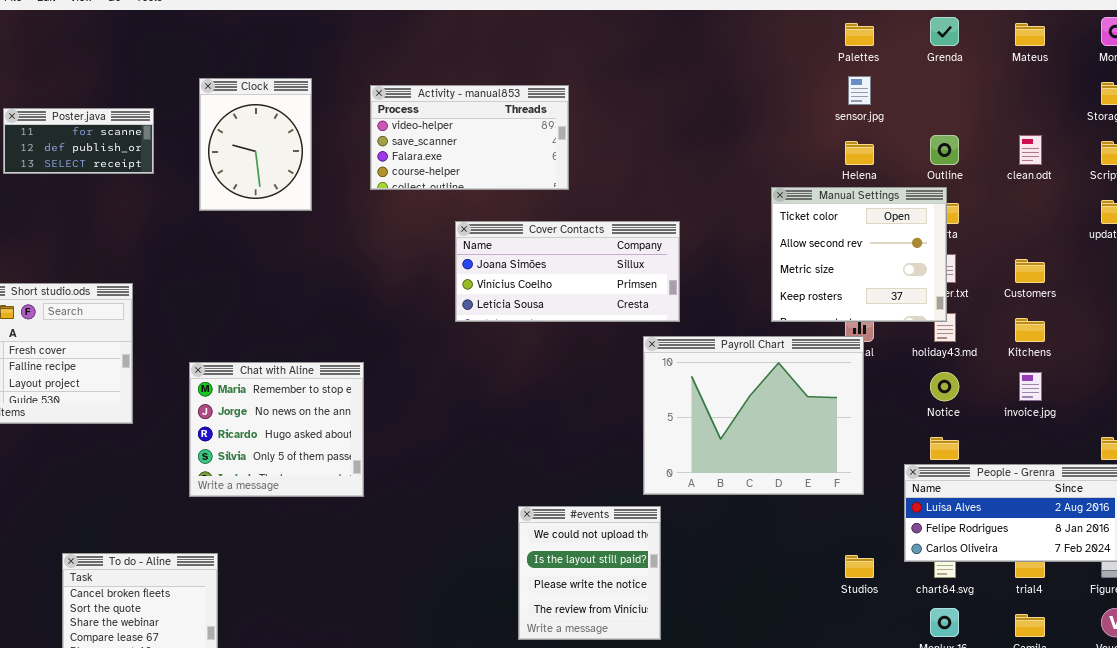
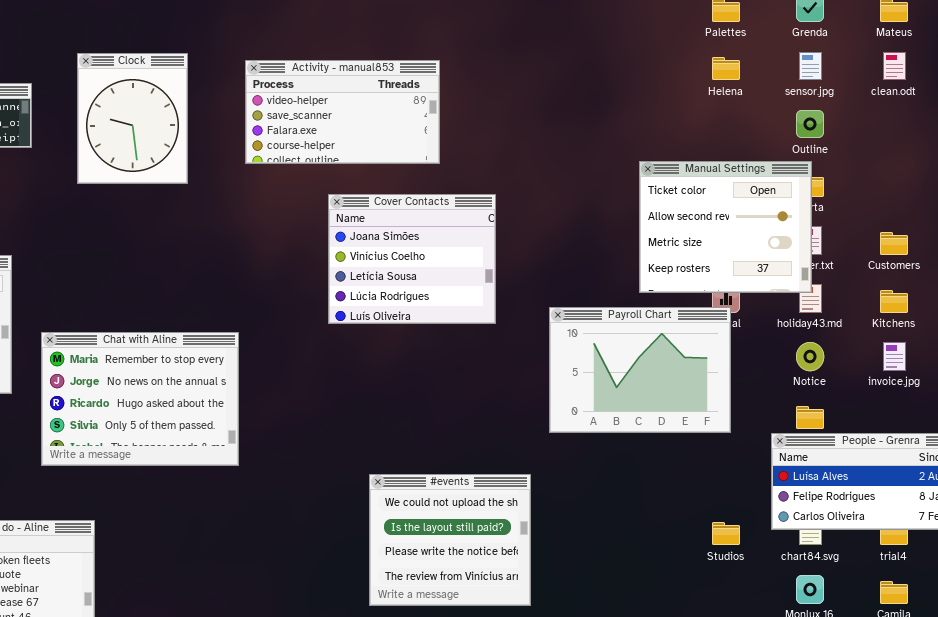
sensor.jpg: [848,76,871,105] -> [799,52,822,80], moved
clean.odt: [1019,135,1042,165] -> [883,52,906,80], moved
Helena: [845,141,874,165] -> [712,57,740,80], moved
Cover Contacts: [455,221,680,322] -> [328,194,496,324], resized
Payroll Chart: [643,336,864,495] -> [549,307,731,433], resized
Chat with Aline: [189,362,364,497] -> [41,332,239,466], resized
#events: [518,506,661,640] -> [369,474,531,606], resized

